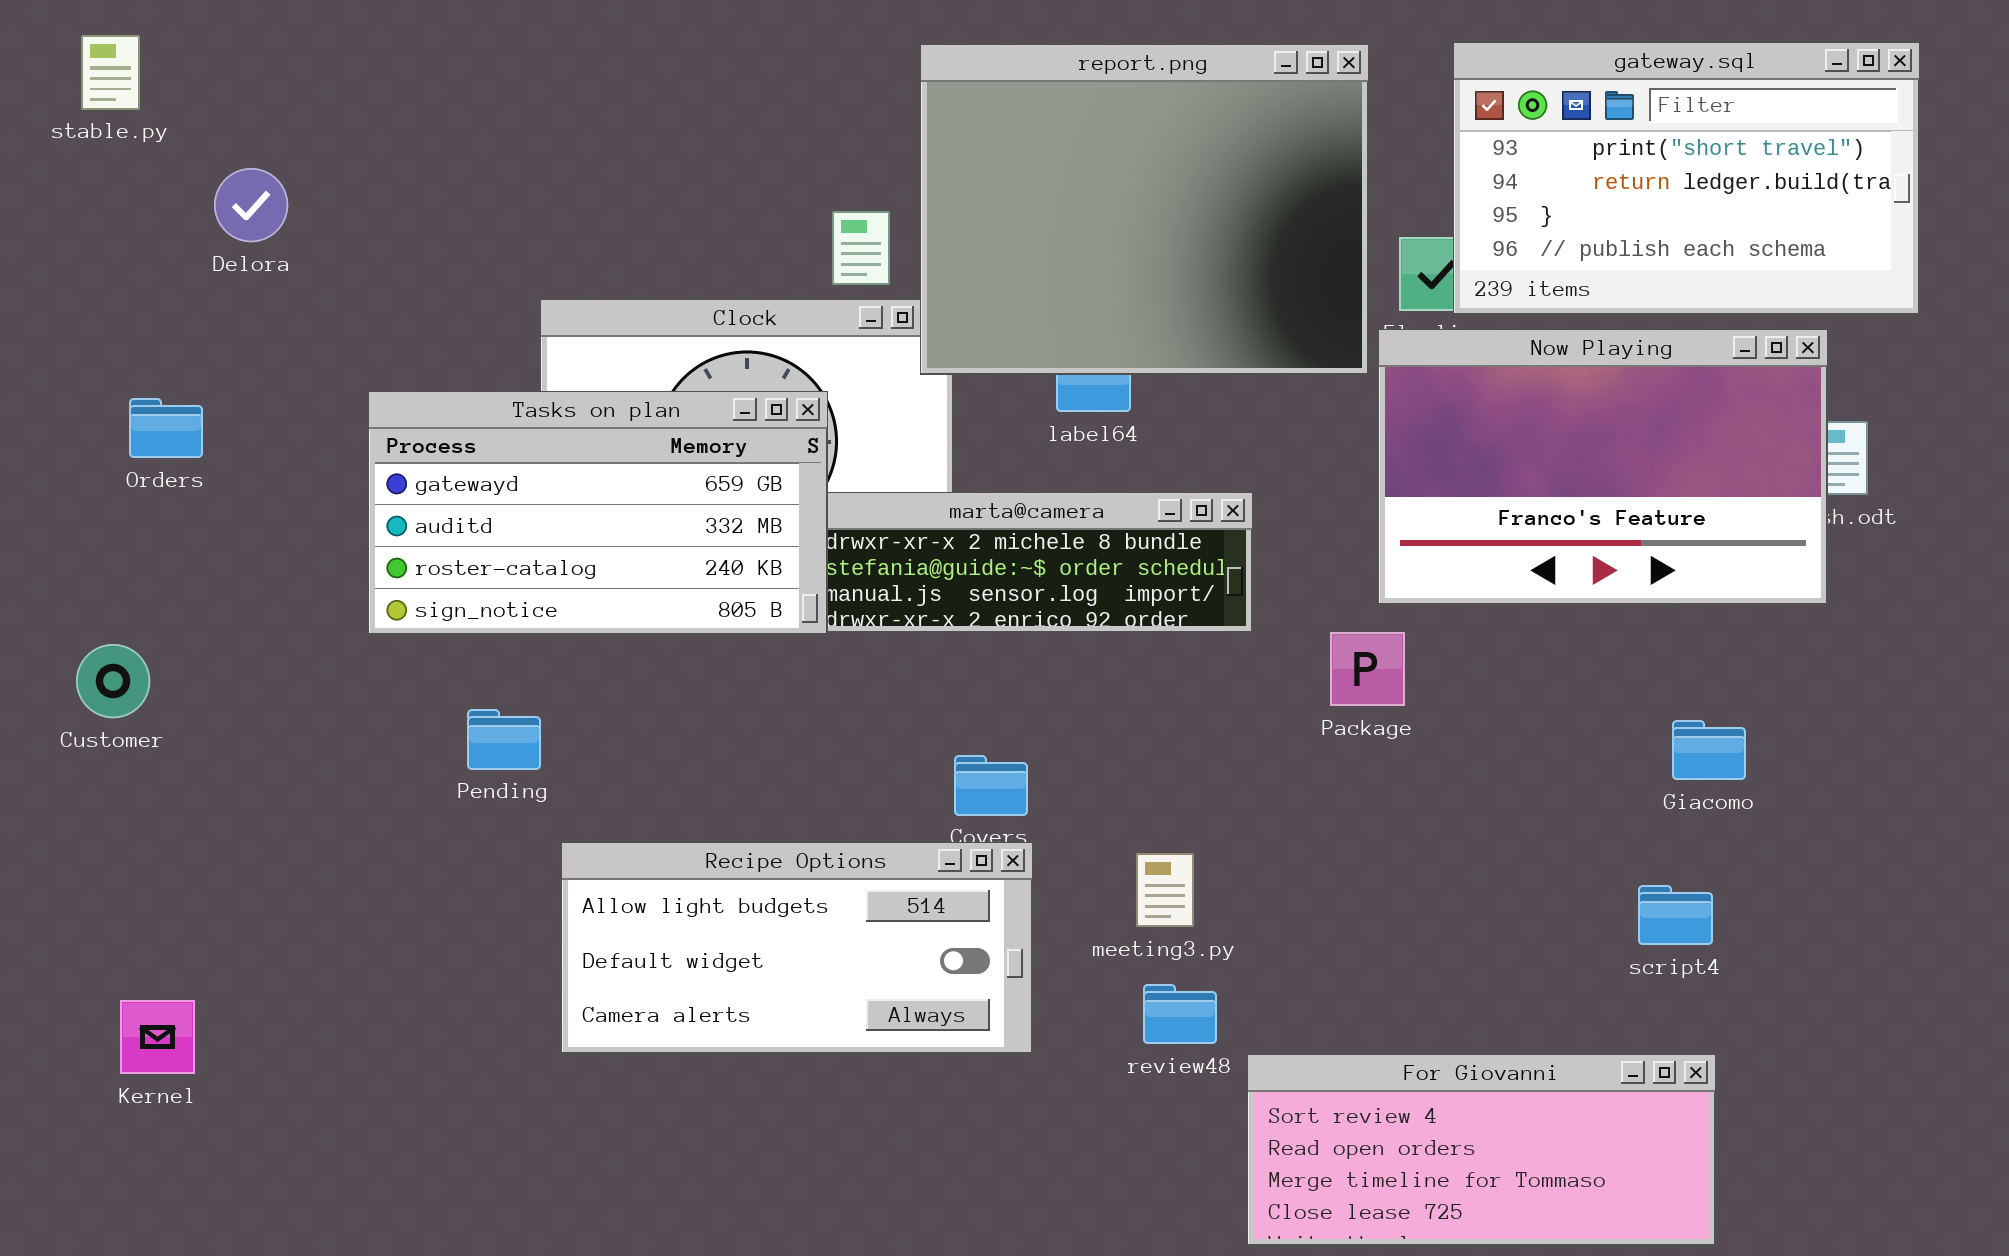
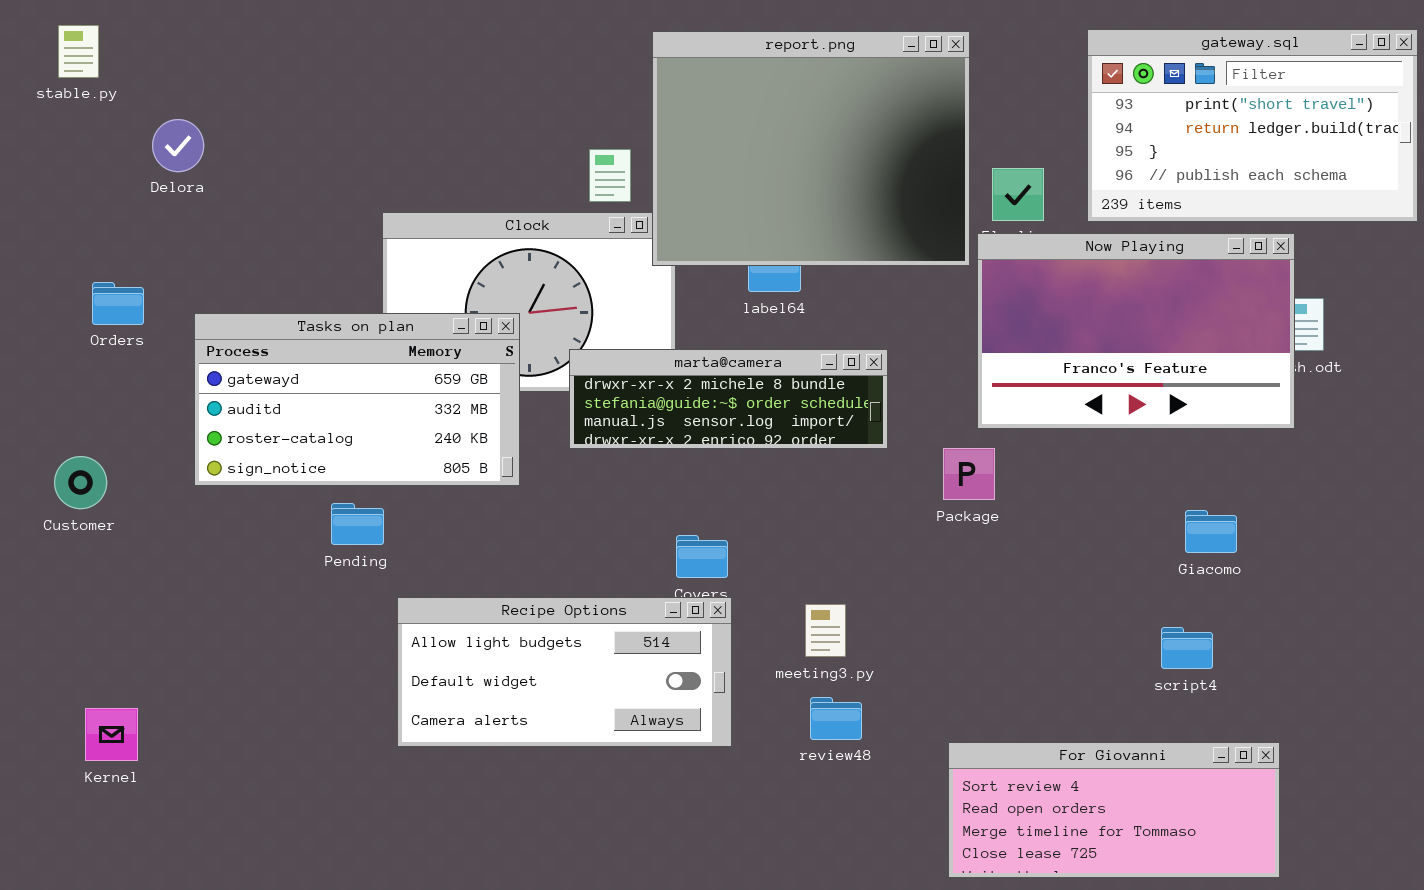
gateway.sql: [1453,42,1920,315] -> [1087,29,1418,222], moved
Tasks on plan: [368,391,828,635] -> [194,313,520,486], moved
For Giovanni: [1247,1054,1716,1246] -> [948,742,1280,878], moved

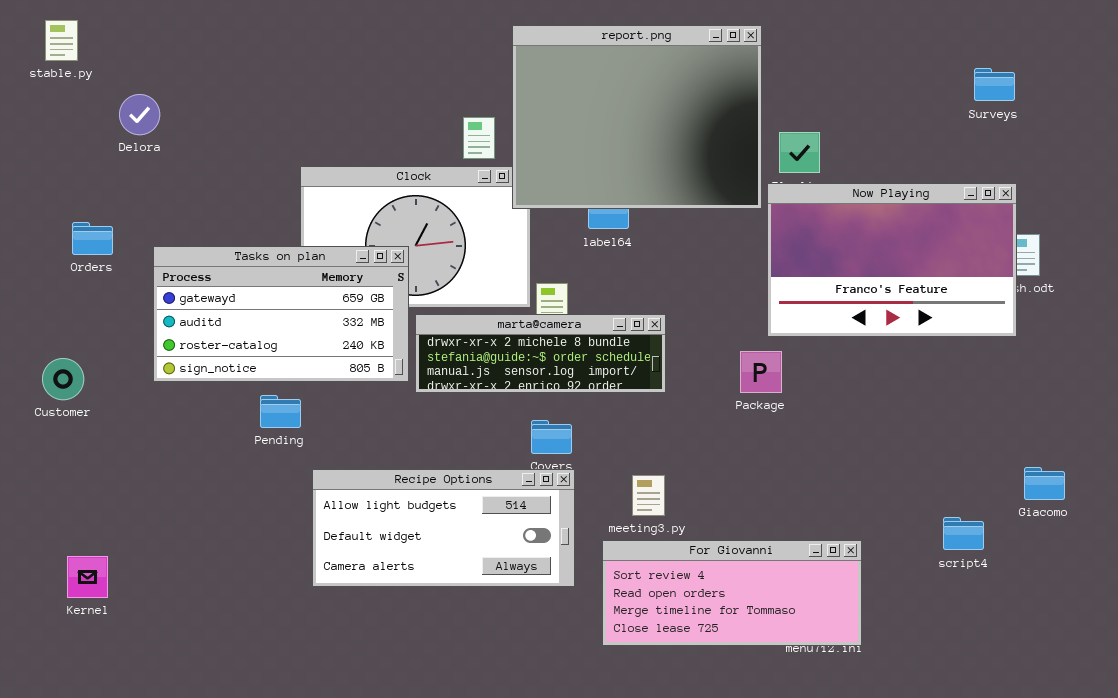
gateway.sql: [1087,29,1418,222] -> none, closed
marta@camera: [569,349,888,449] -> [415,314,666,393], moved
Giacomo: [1185,510,1237,553] -> [1024,467,1065,500], moved
script4: [1161,627,1213,669] -> [943,517,984,550], moved
For Giovanni: [948,742,1280,878] -> [602,540,862,646], moved

